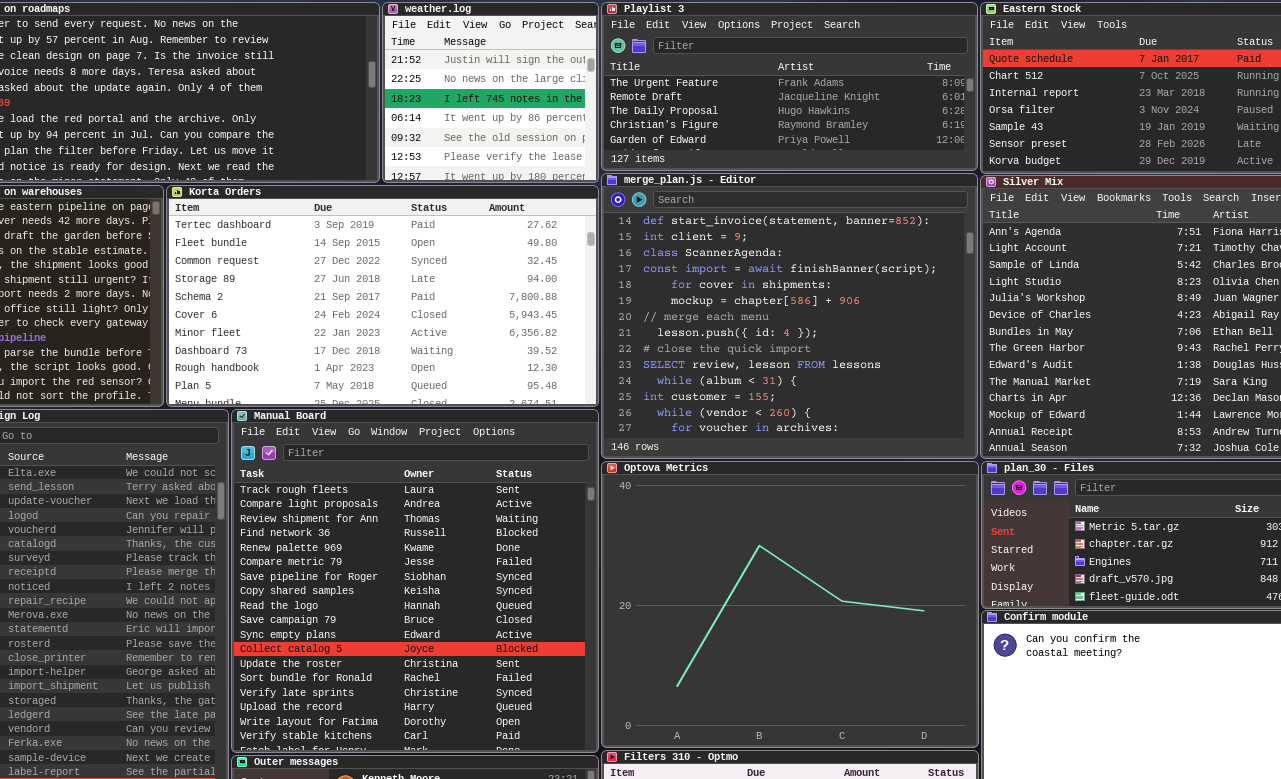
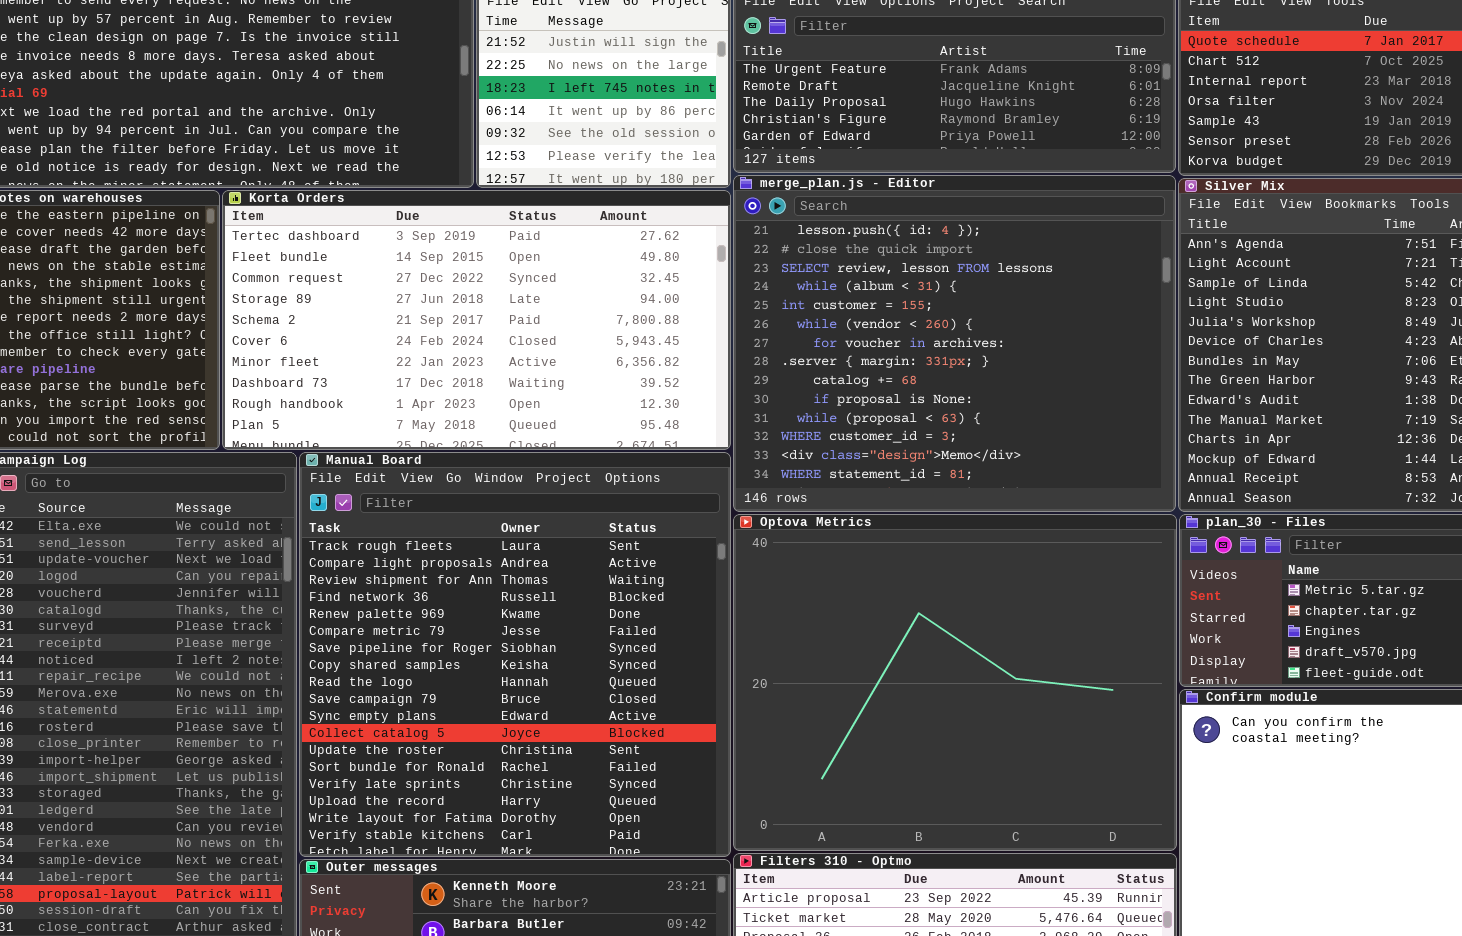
merge_plan.js - Editor: [601,173,978,459] -> [733,175,1176,512], scrolled down 7 rows

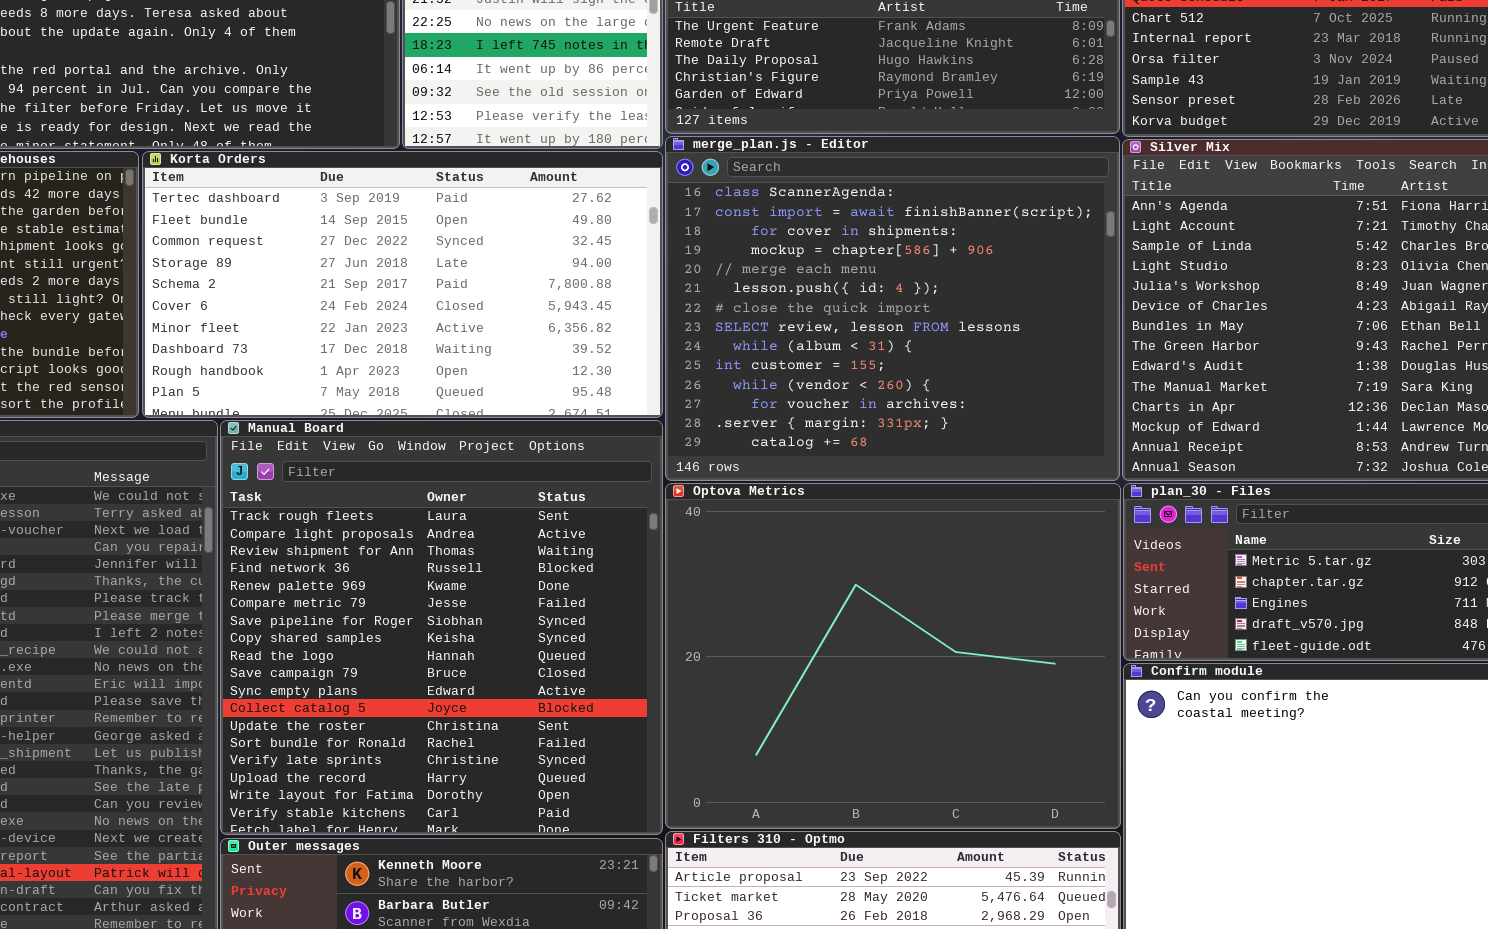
merge_plan.js - Editor: [733,175,1176,512] -> [665,136,1120,481], scrolled up 5 rows

